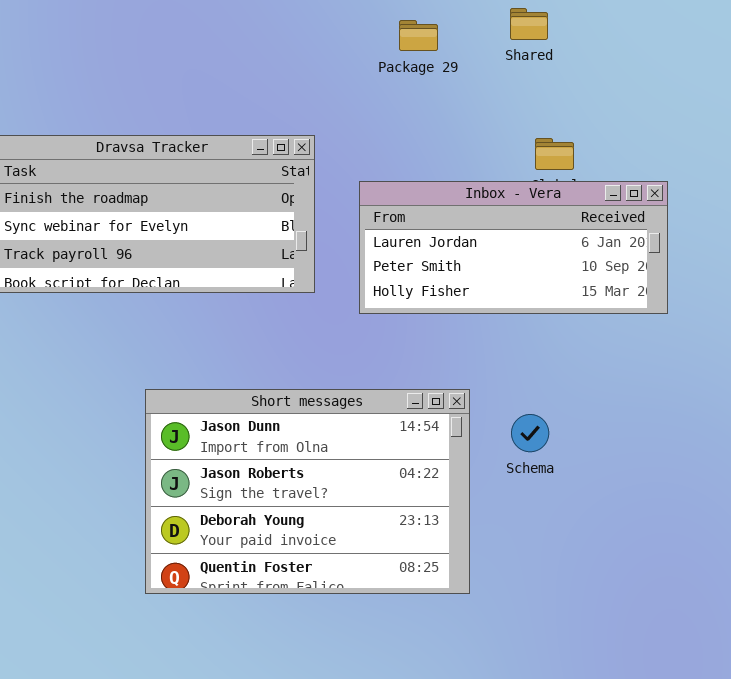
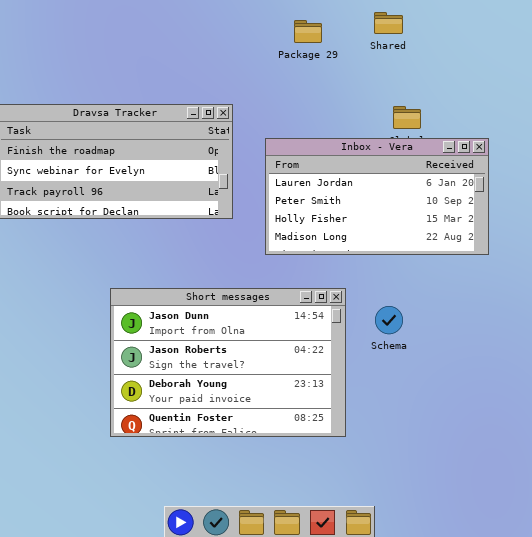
Inbox - Vera: [359,181,668,314] -> [265,138,489,255], resized

